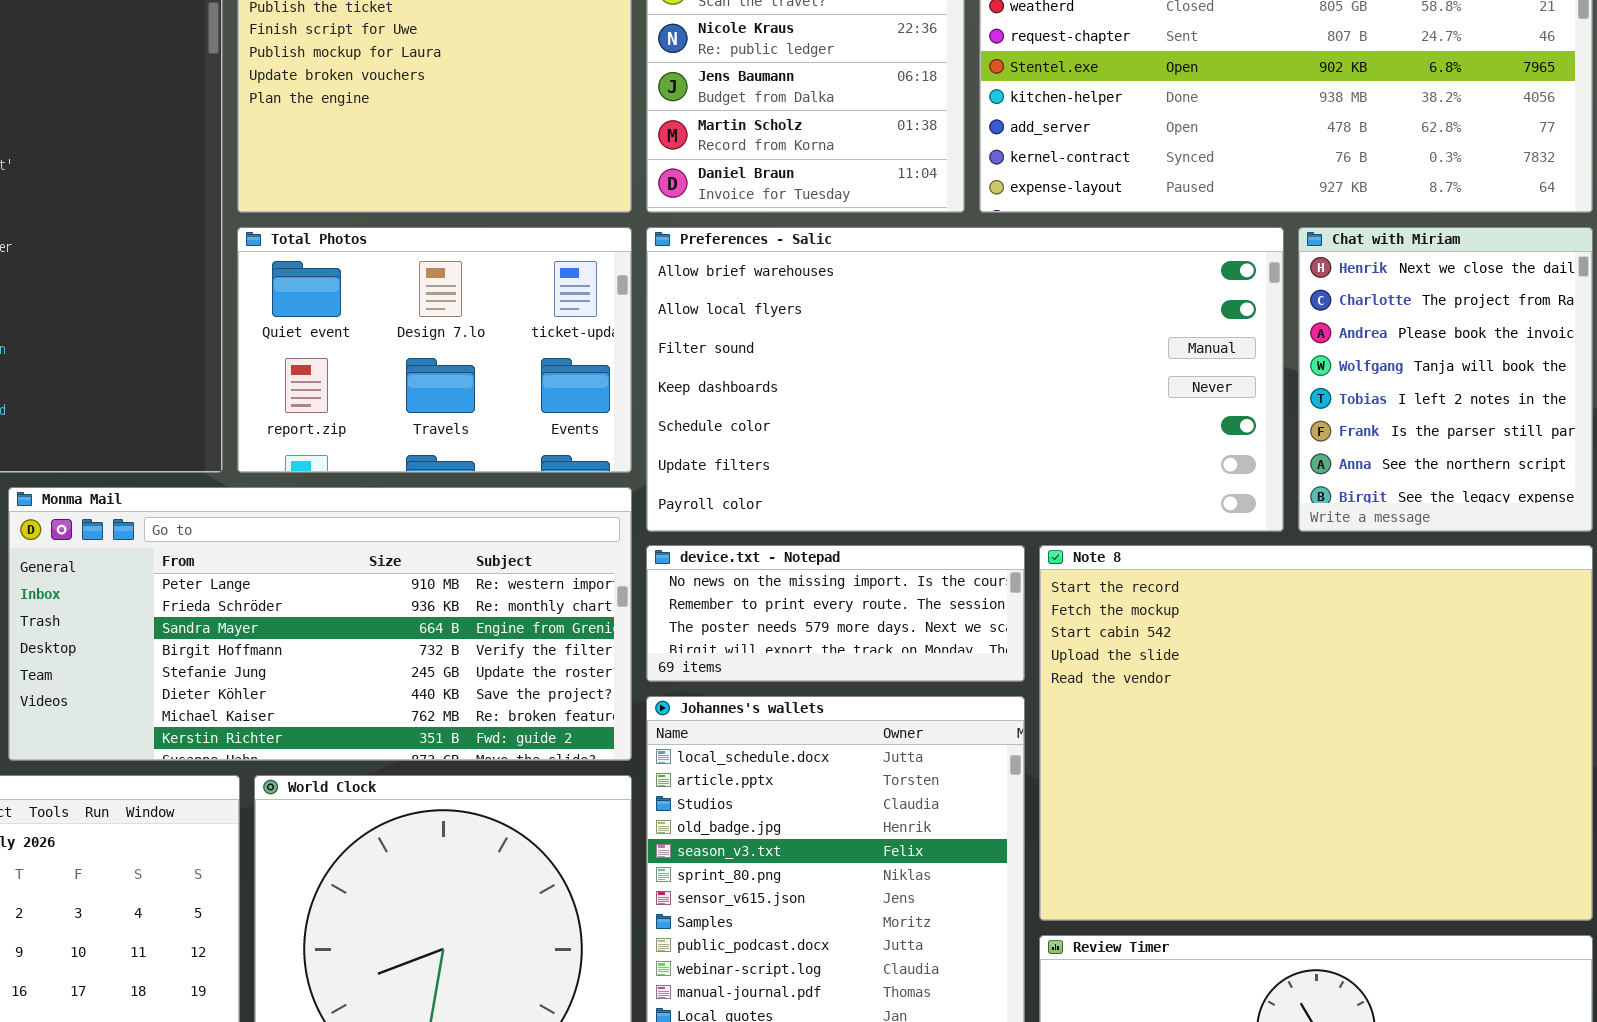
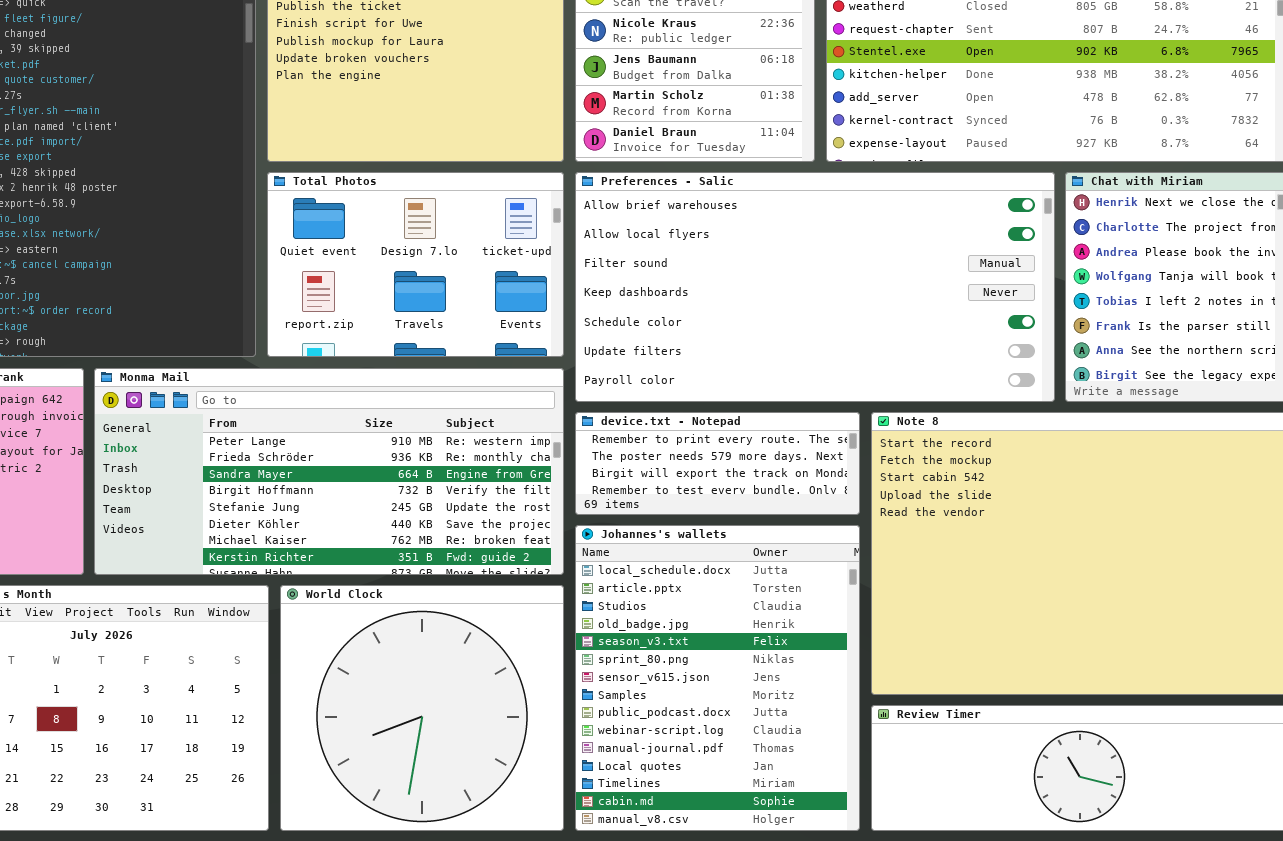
device.txt - Notepad: [646,545,1025,682] -> [575,412,860,515], scrolled down 1 row

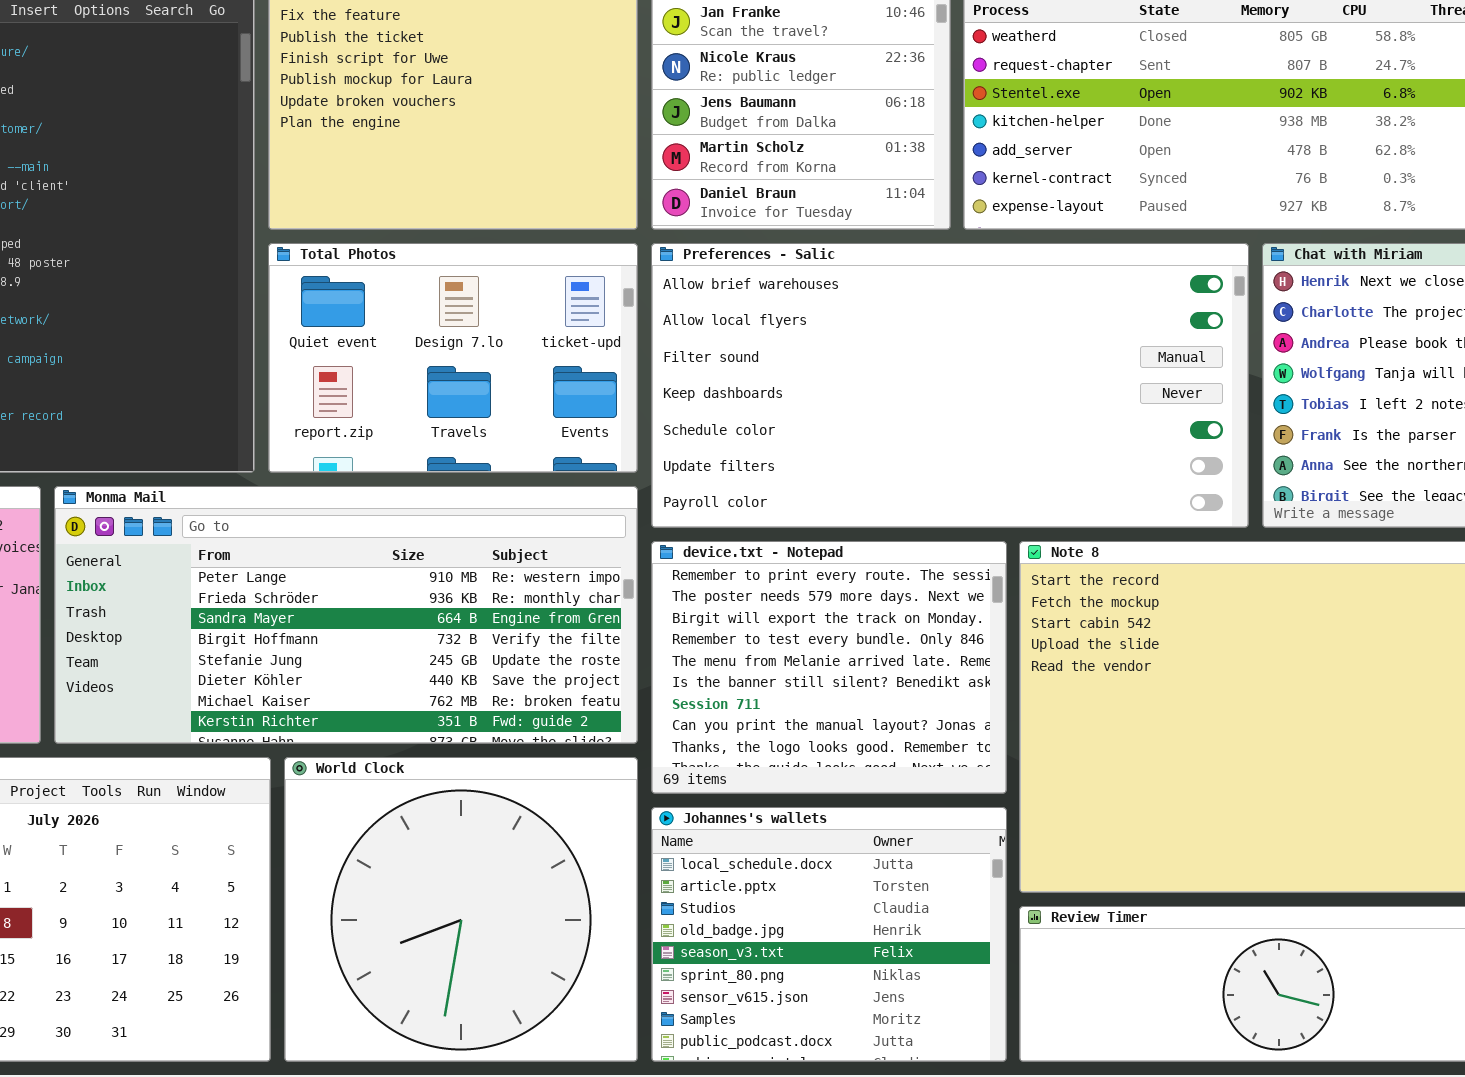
device.txt - Notepad: [575,412,860,515] -> [651,541,1007,794], resized
Johannes's wallets: [575,525,860,831] -> [651,807,1007,1062], resized

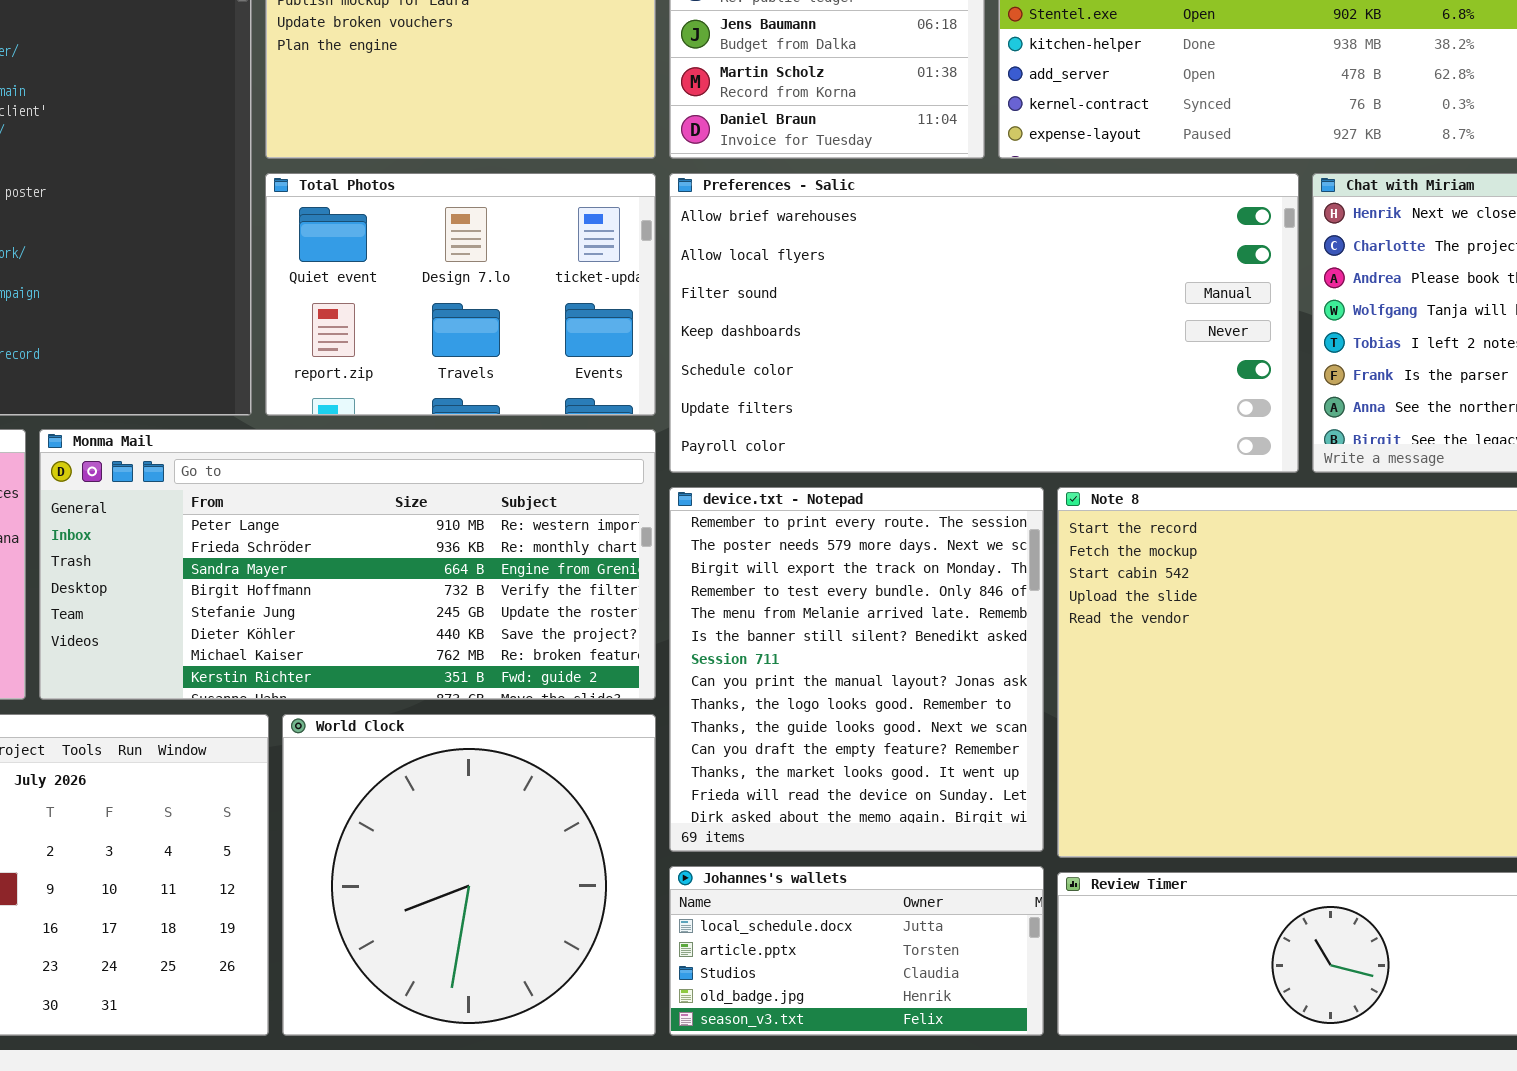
device.txt - Notepad: [651,541,1007,794] -> [669,487,1044,852], resized
Johannes's wallets: [651,807,1007,1062] -> [669,866,1044,1036], resized

